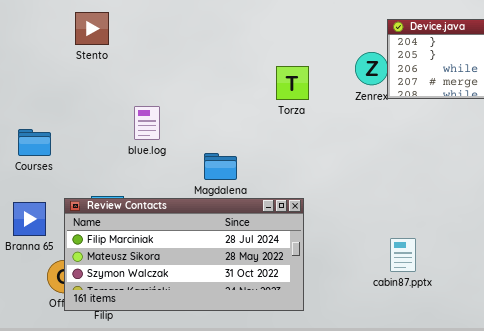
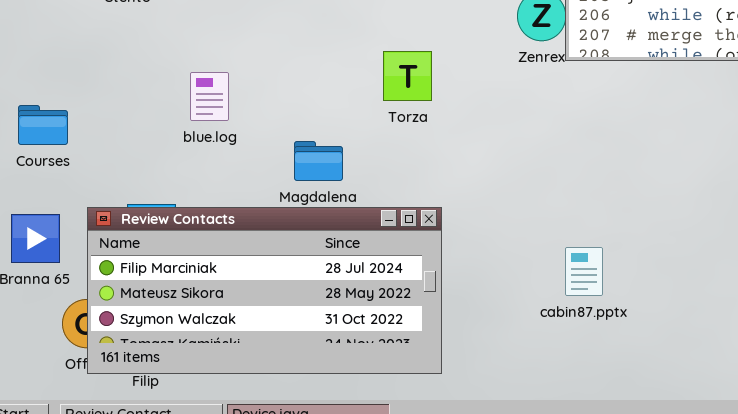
Torza: [276,66,309,100] -> [383,51,432,101], moved
cabin87.pptx: [390,238,416,272] -> [565,247,603,296], moved

